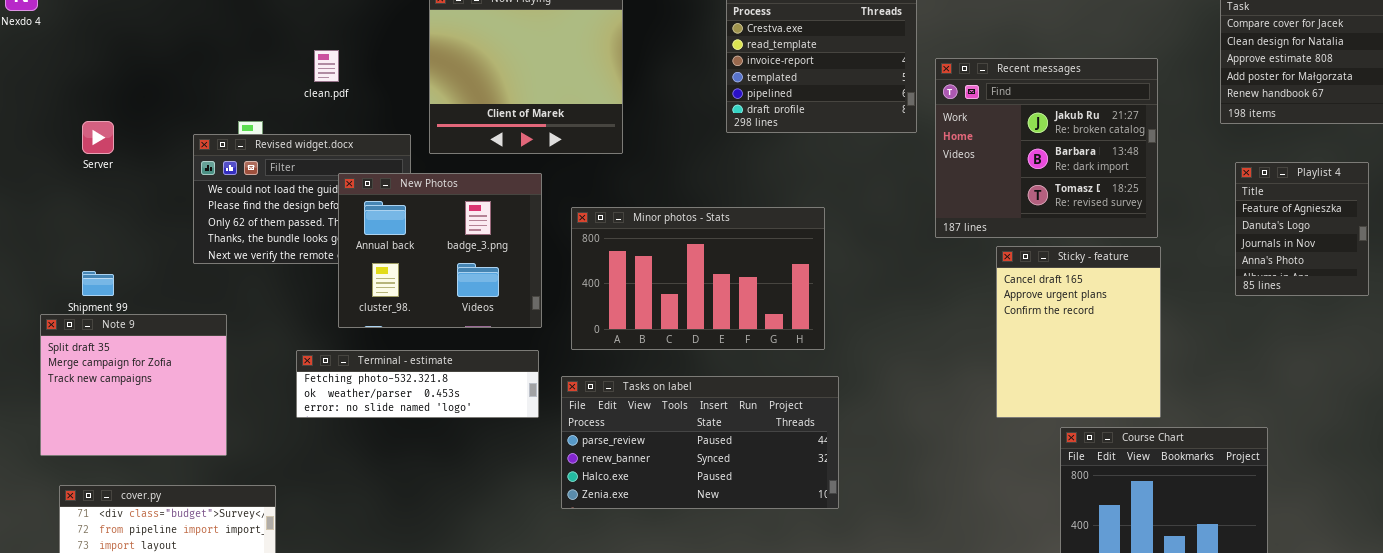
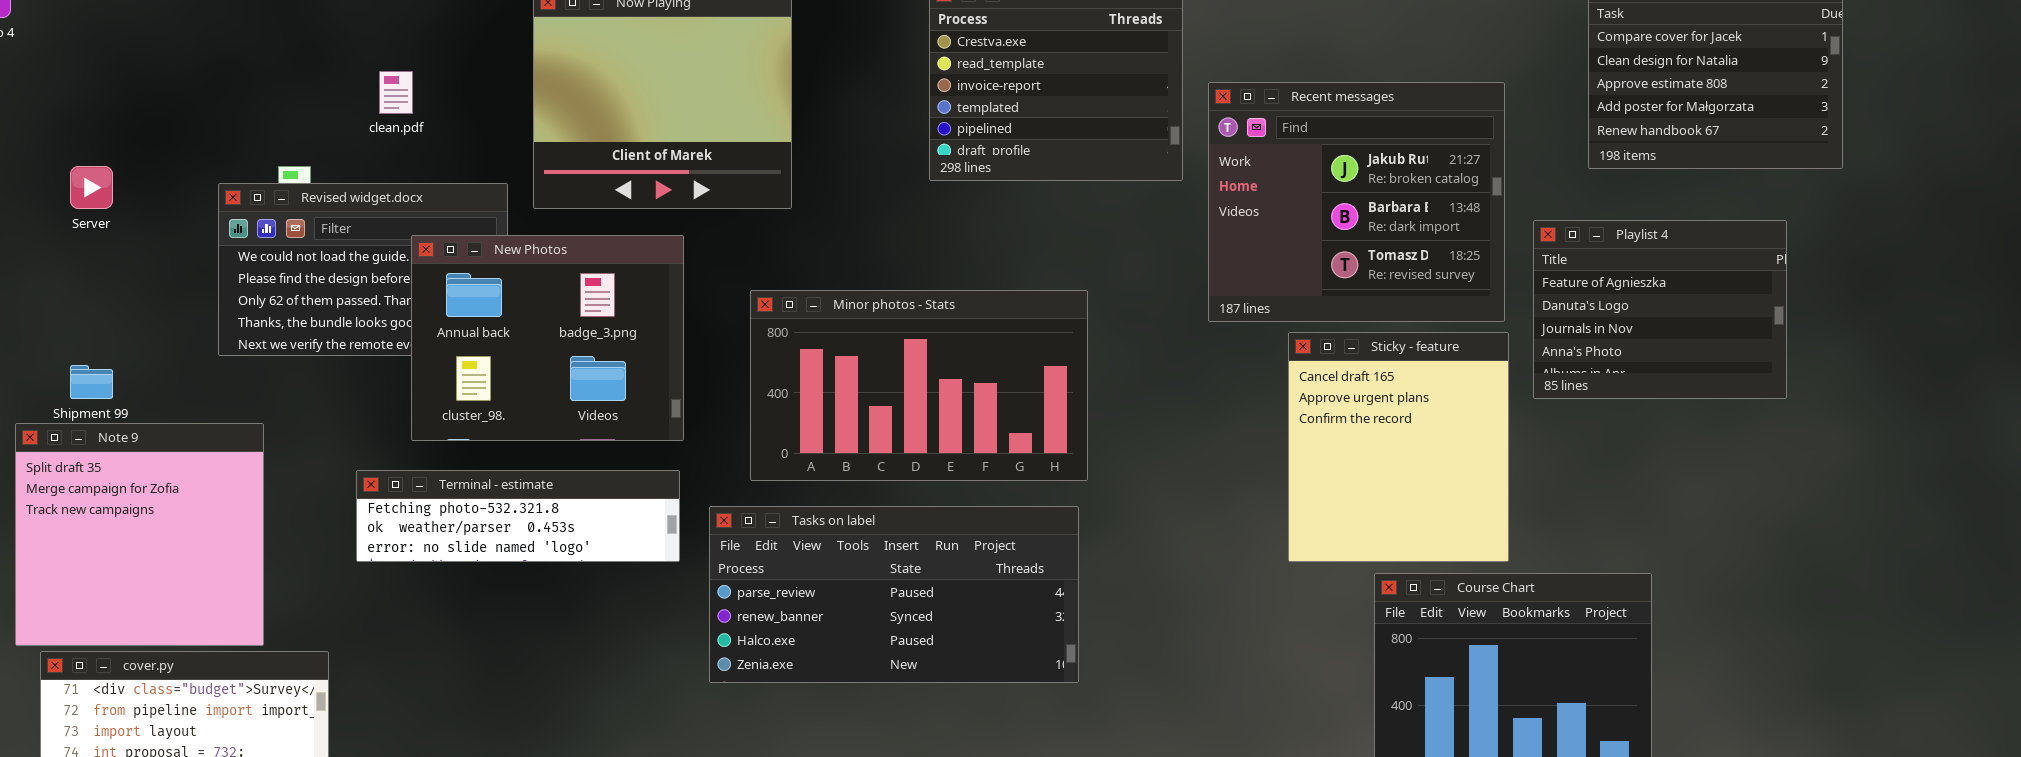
Playlist 4: [1235,162,1369,296] -> [1533,220,1787,399], resized
Minor photos - Stats: [571,207,825,350] -> [750,290,1088,481], moved
Note 9: [40,314,227,456] -> [15,423,264,646], resized

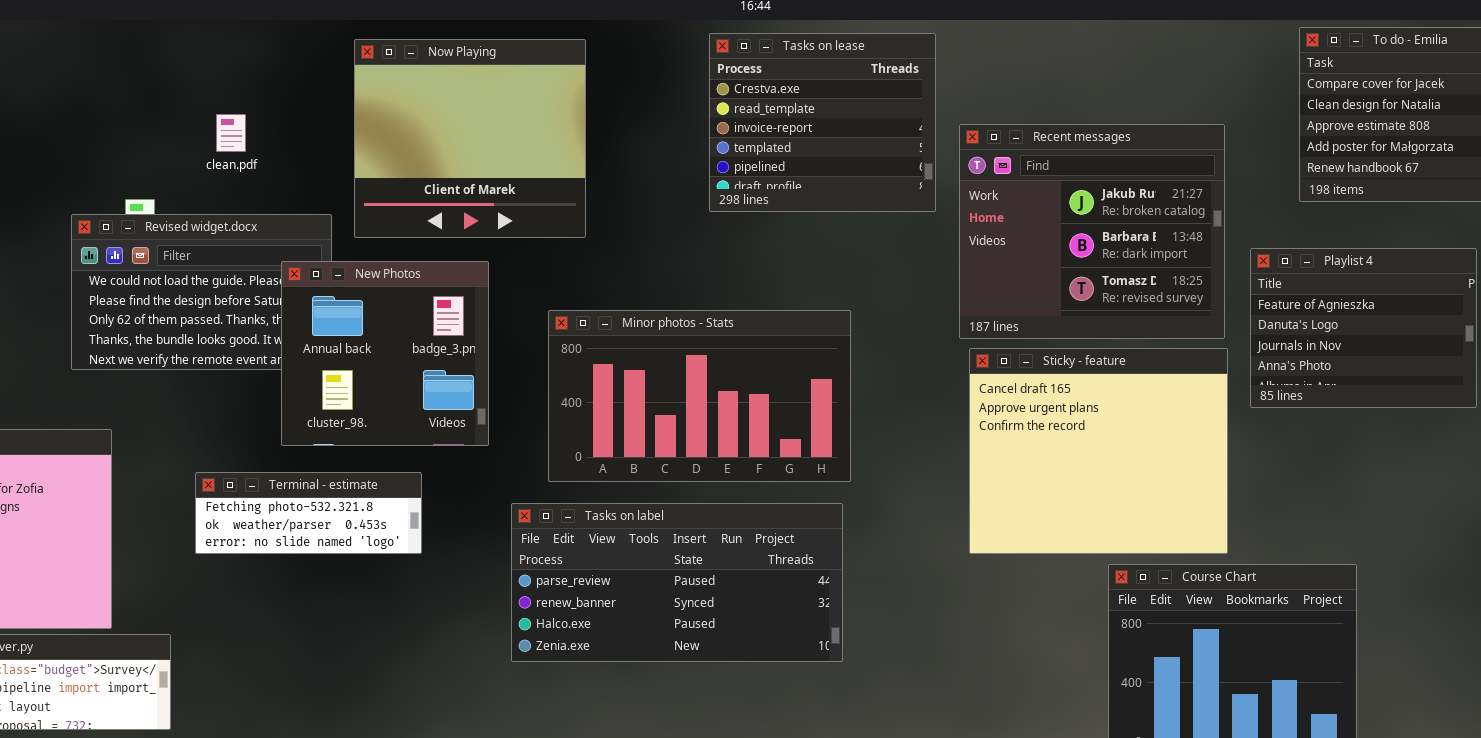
New Photos: [411,235,684,441] -> [281,261,489,446], resized
Sticky - feature: [1288,332,1509,562] -> [969,348,1228,554], resized
Terminal - estimate: [356,470,680,562] -> [195,472,422,554], resized

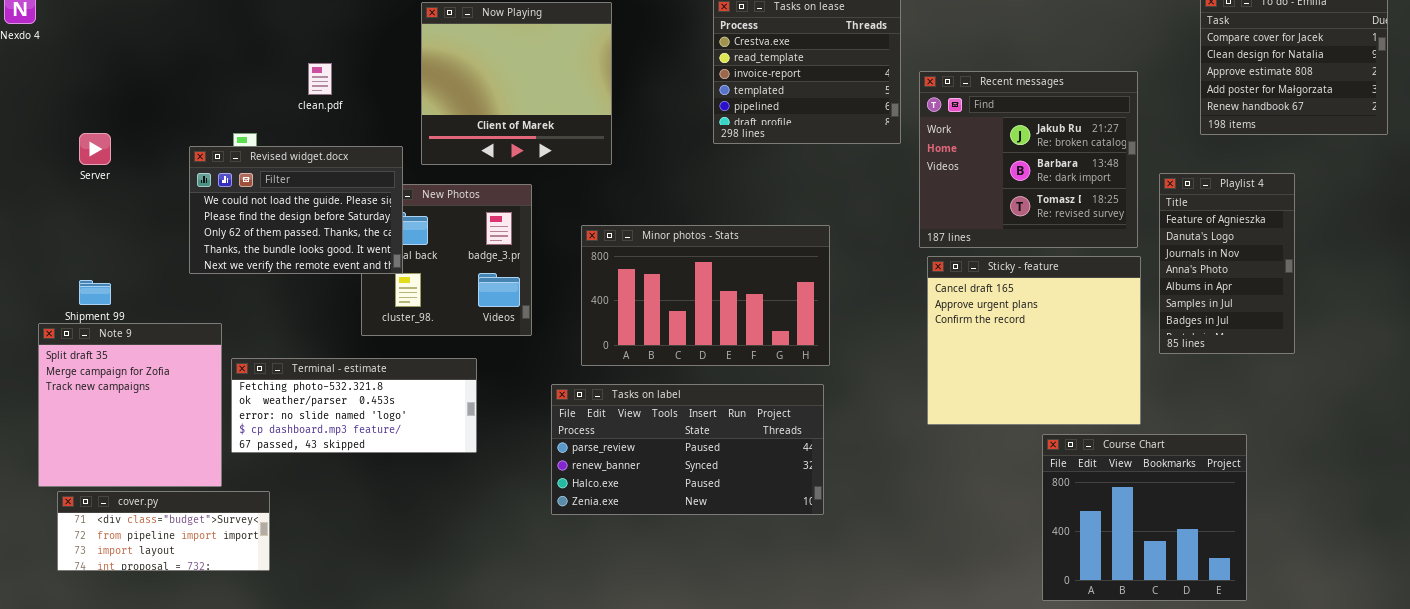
Revised widget.docx: [71,214,332,370] -> [189,146,403,274], raised
Playlist 4: [1250,248,1477,408] -> [1159,173,1295,354], resized
Terminal - estimate: [195,472,422,554] -> [231,358,477,453], resized

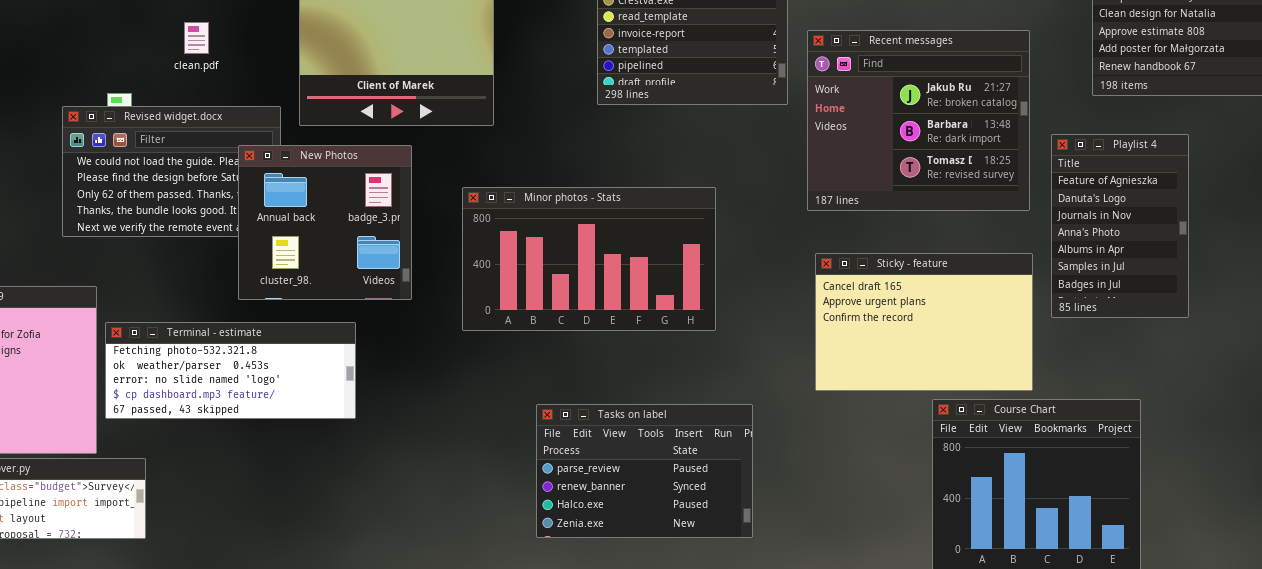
New Photos: [361,184,532,336] -> [238,145,412,300], raised
Sticky - feature: [927,256,1141,425] -> [815,253,1033,391], resized
Tasks on label: [551,384,824,515] -> [536,404,753,538], moved, resized

